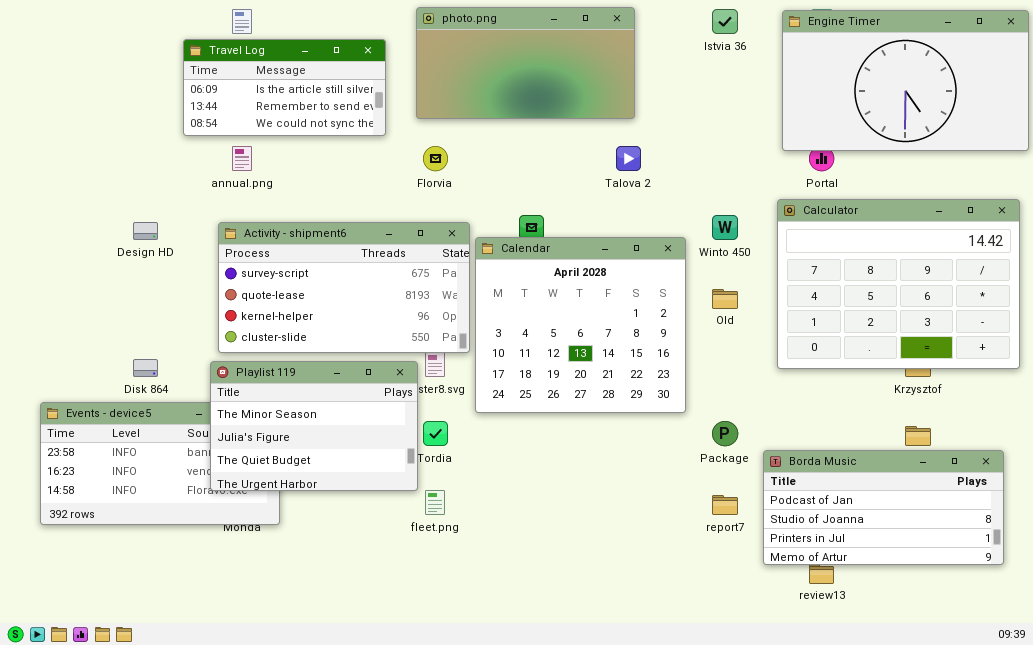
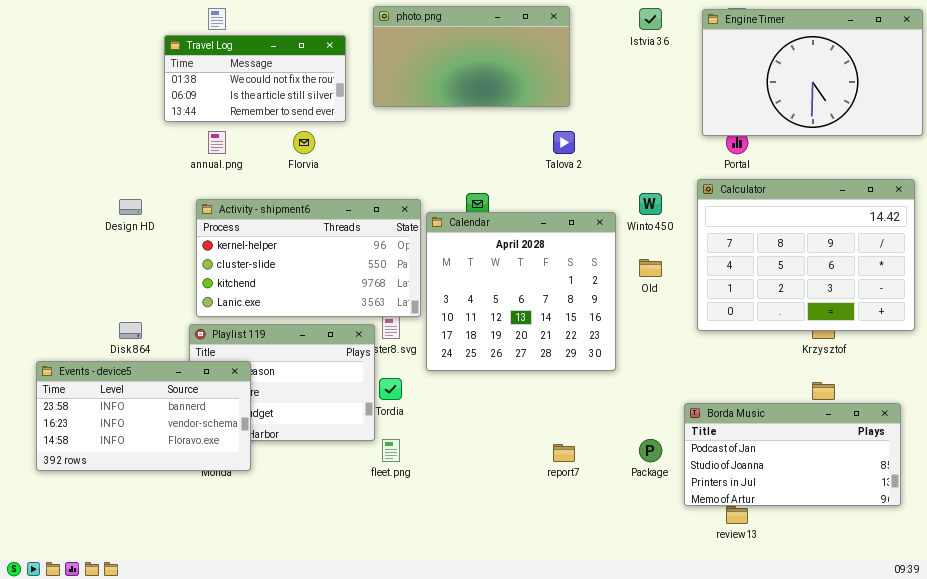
Travel Log: [183,39,386,136] -> [164,35,346,122], scrolled up 1 row
Florvia: [423,146,448,171] -> [293,131,315,154], moved
Activity - shipment6: [218,222,470,353] -> [196,199,421,317], scrolled down 2 rows
Events - device5: [40,402,280,525] -> [36,361,251,471], raised
Package: [712,421,738,446] -> [639,439,662,462], moved
report7: [712,495,738,515] -> [553,444,575,462], moved

